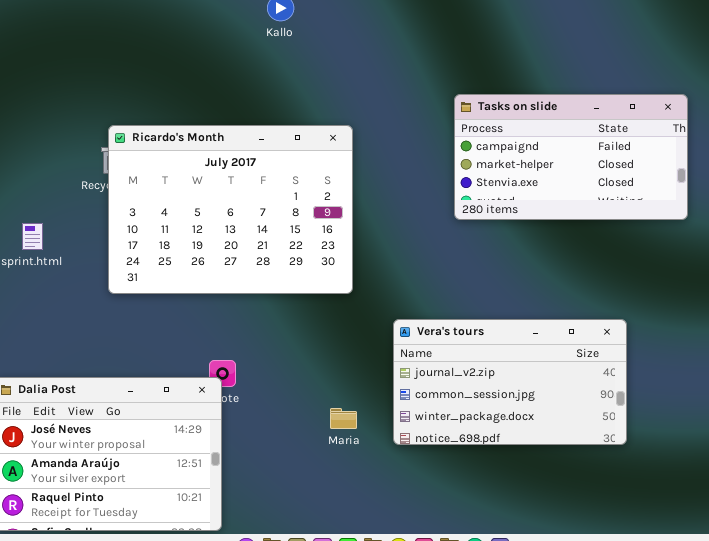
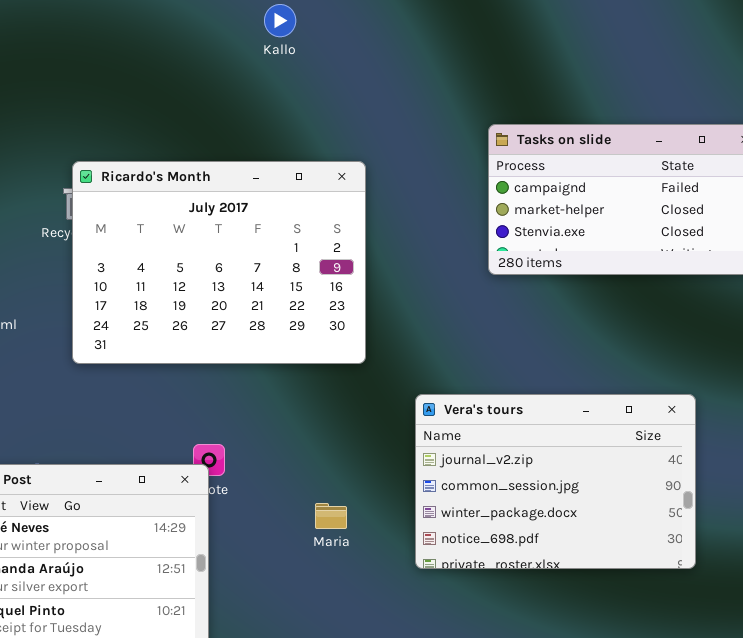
Vera's tours: [393,319,627,445] -> [415,394,696,569], resized
Maria: [330,408,357,429] -> [315,503,347,529], moved

